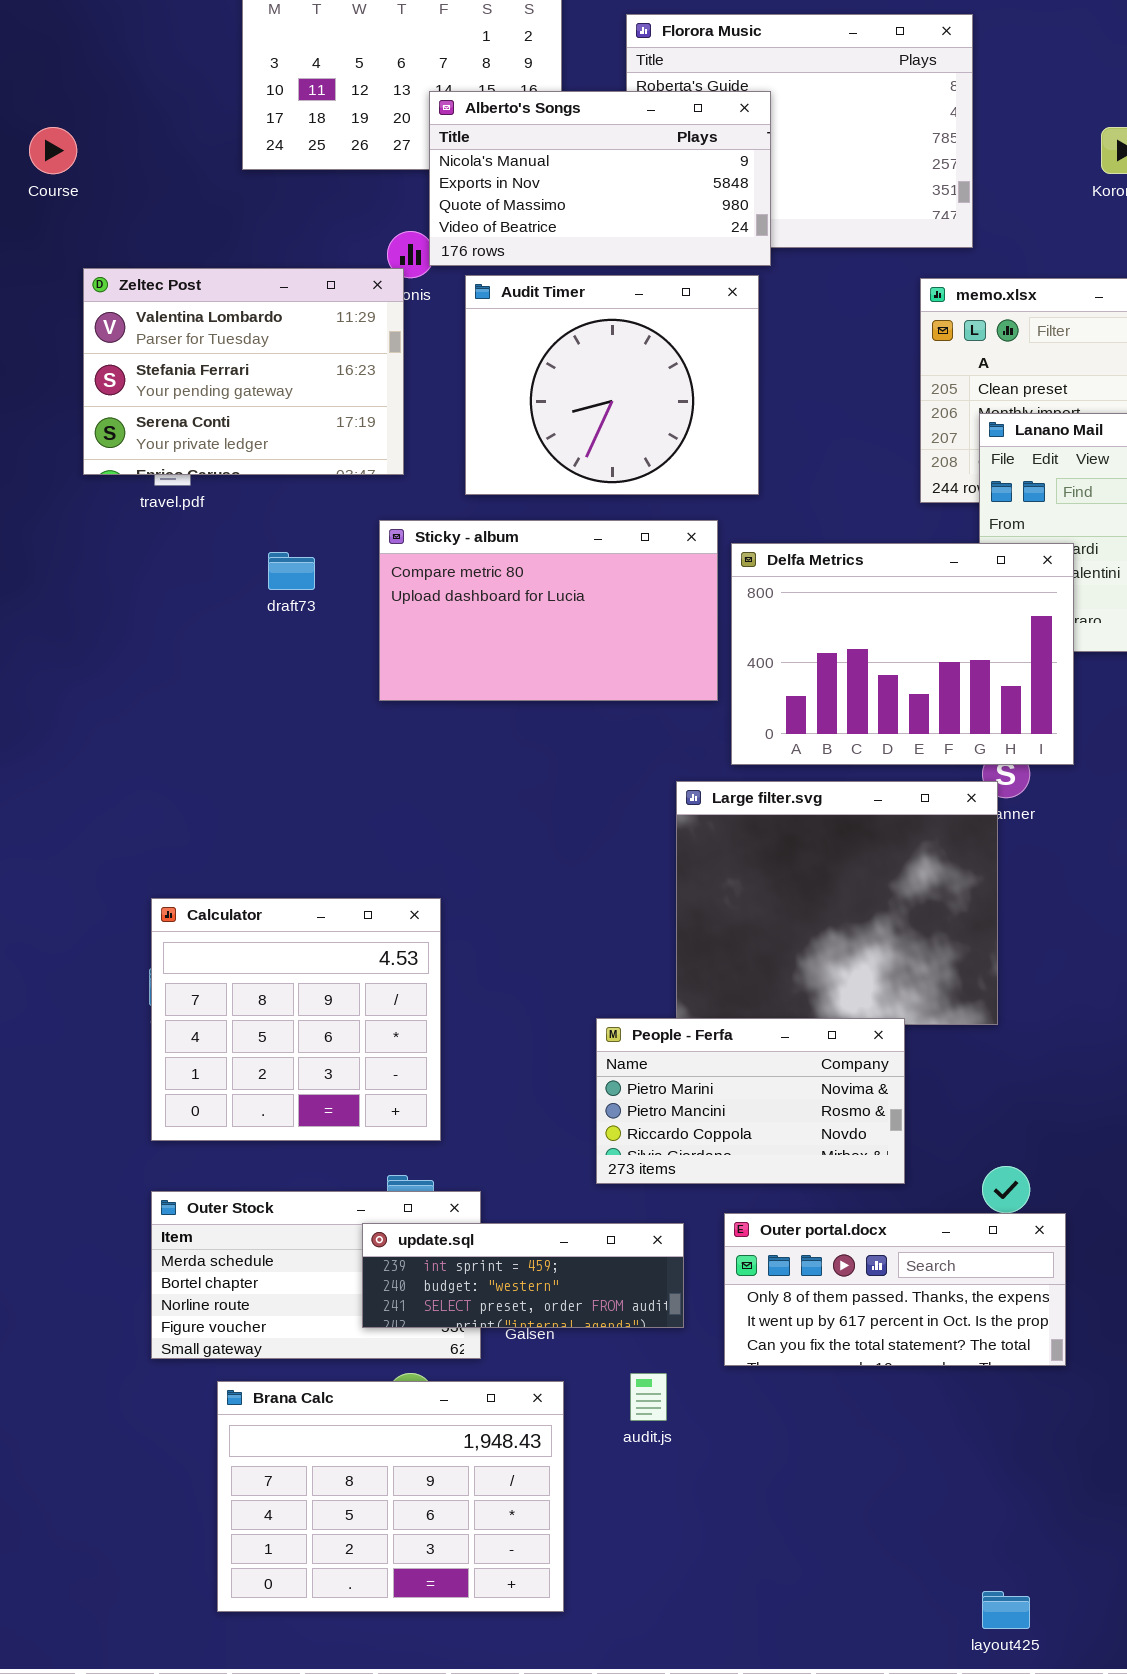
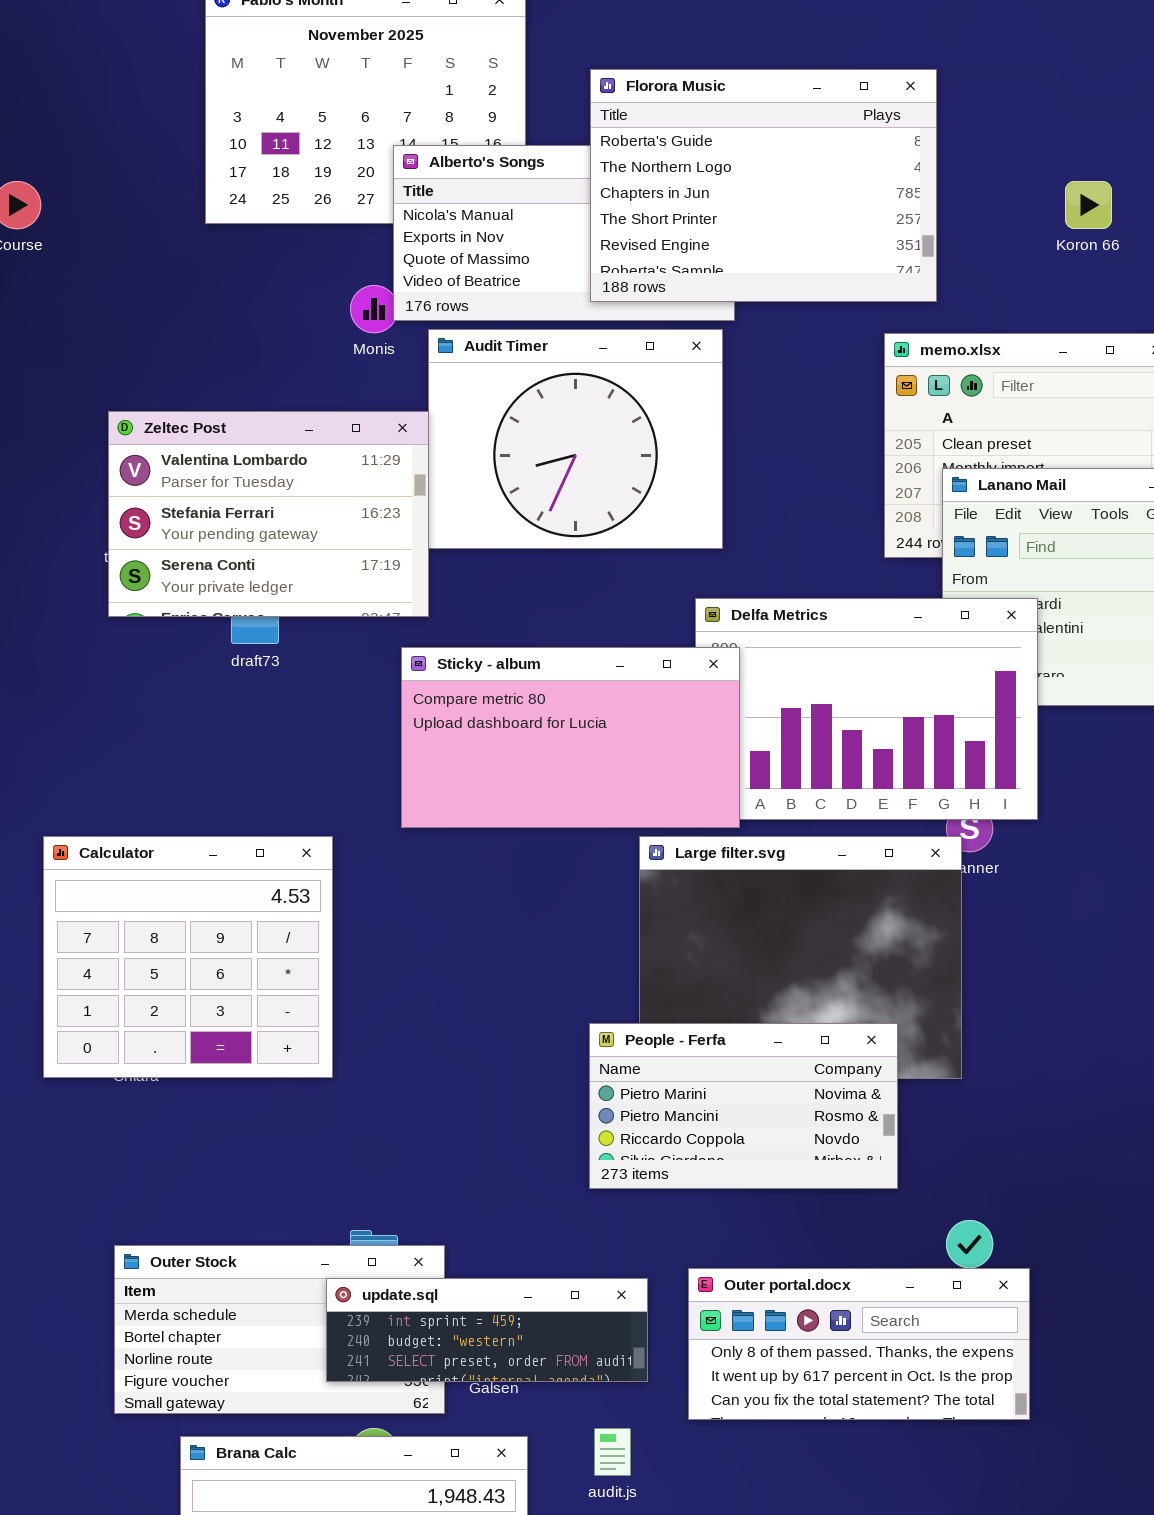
Florora Music: [626,14,973,248] -> [590,69,937,302], raised
Zeltec Post: [83,268,404,475] -> [108,411,429,617], moved
Sticky - album: [379,520,718,701] -> [401,647,740,828], moved
Calculator: [151,898,441,1141] -> [43,836,333,1078], moved
People - Ferfa: [596,1018,905,1184] -> [589,1023,898,1189], moved

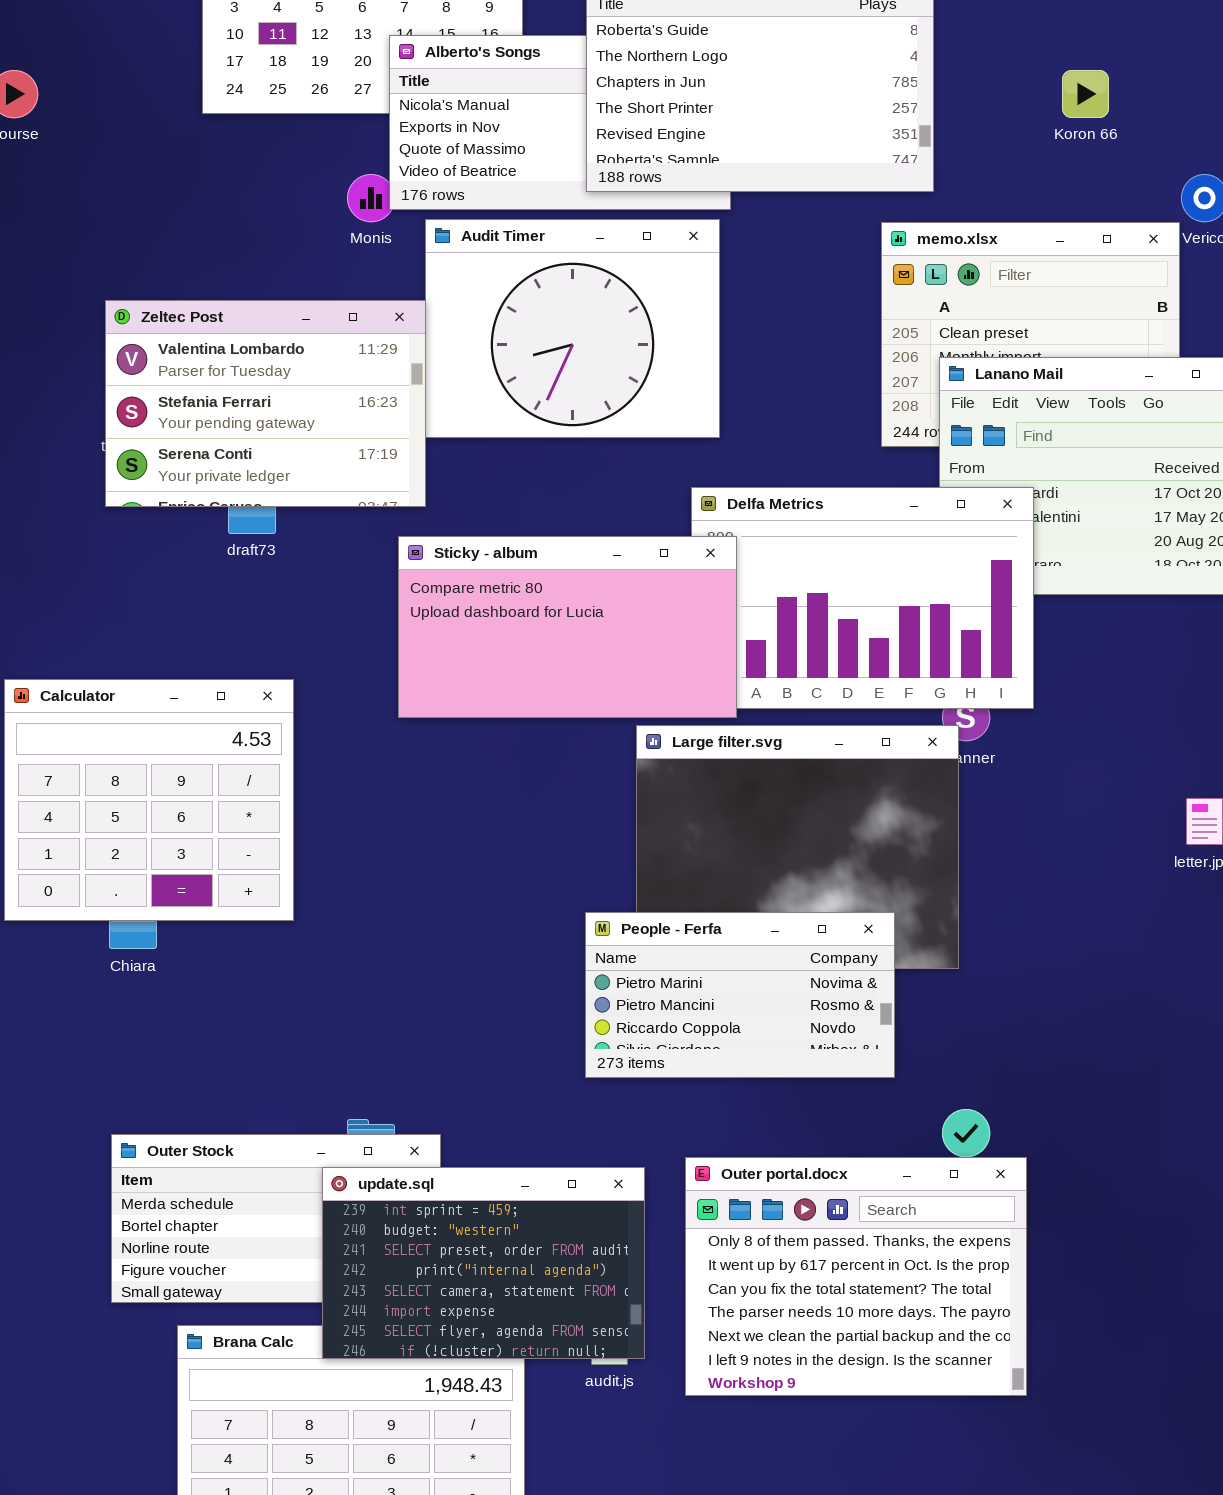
Calculator: [43,836,333,1078] -> [4,679,294,921], moved
Outer portal.docx: [688,1268,1030,1420] -> [685,1157,1027,1396], resized
update.sql: [326,1278,648,1382] -> [322,1167,645,1359], resized

